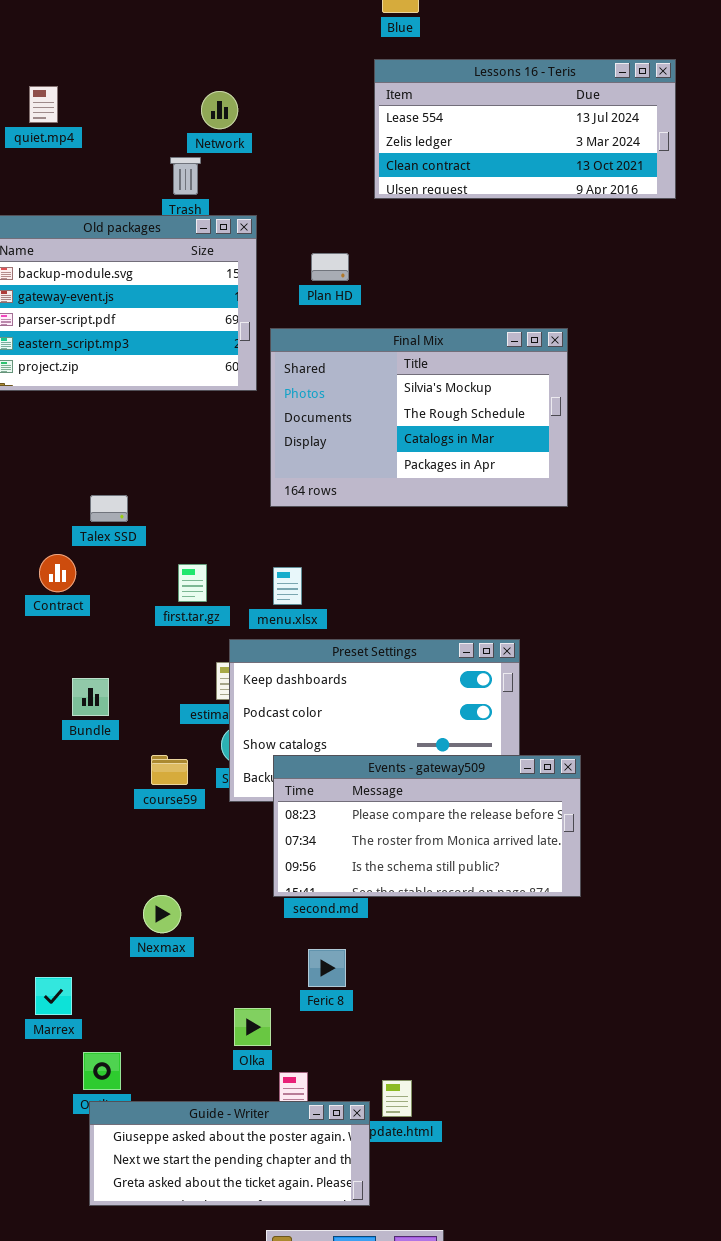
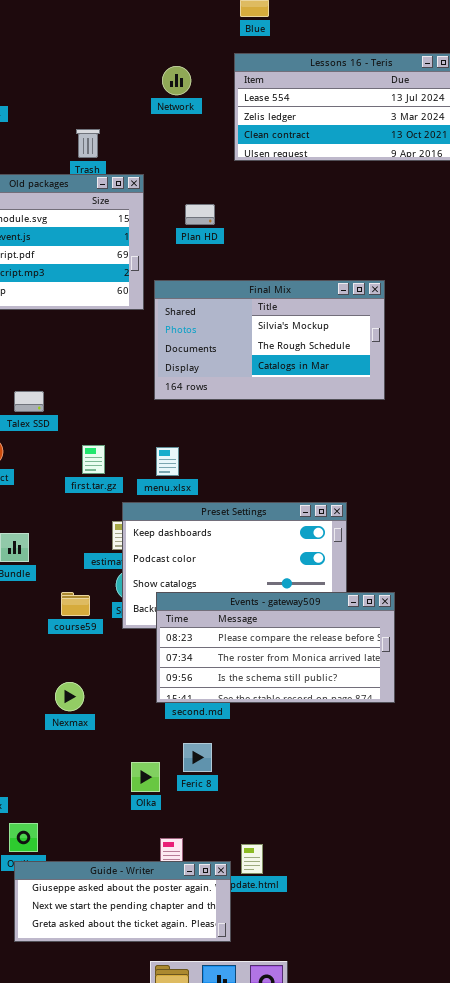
Network: [201,91,238,129] -> [162,66,191,95], moved
Final Mix: [270,328,568,507] -> [154,280,385,400], resized
Nexmax: [143,895,181,933] -> [55,682,84,711], moved
Olka: [234,1008,271,1046] -> [131,762,160,792], moved

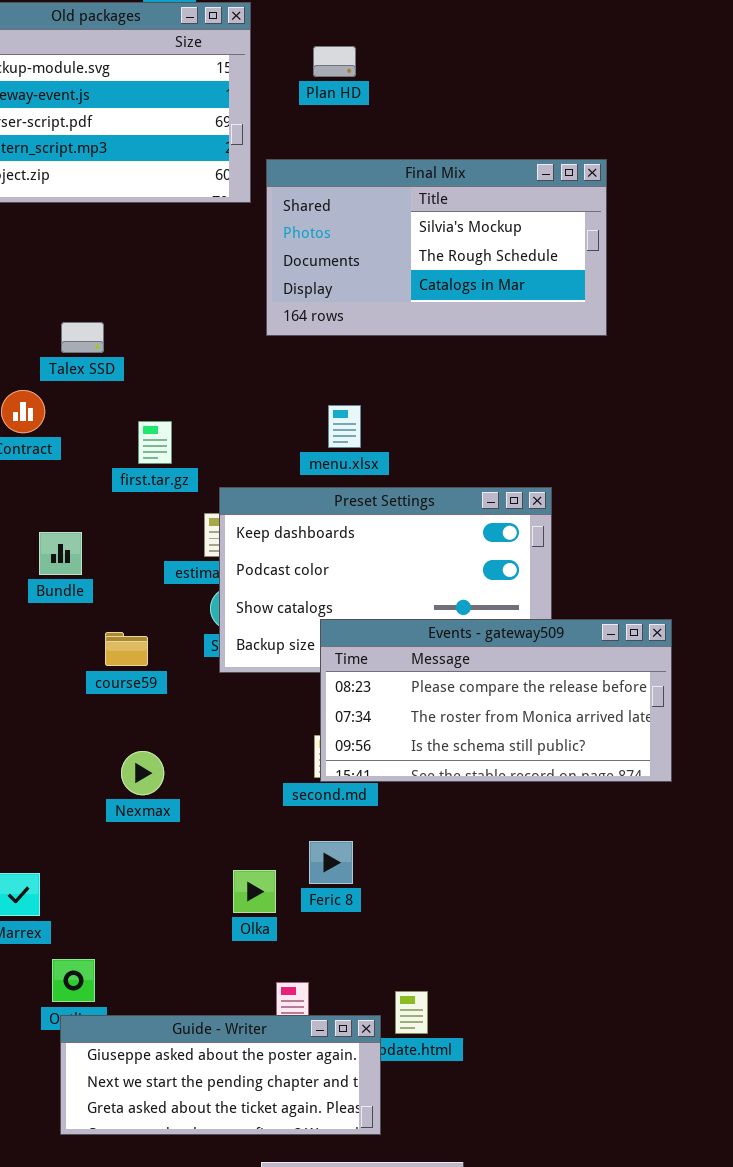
first.tar.gz: [82,445,105,474] -> [138,421,172,464], moved
menu.xlsx: [156,447,179,476] -> [328,405,361,448], moved
course59: [61,592,90,616] -> [105,632,148,666], moved
Events - gateway509: [156,592,395,703] -> [320,619,672,782], moved

